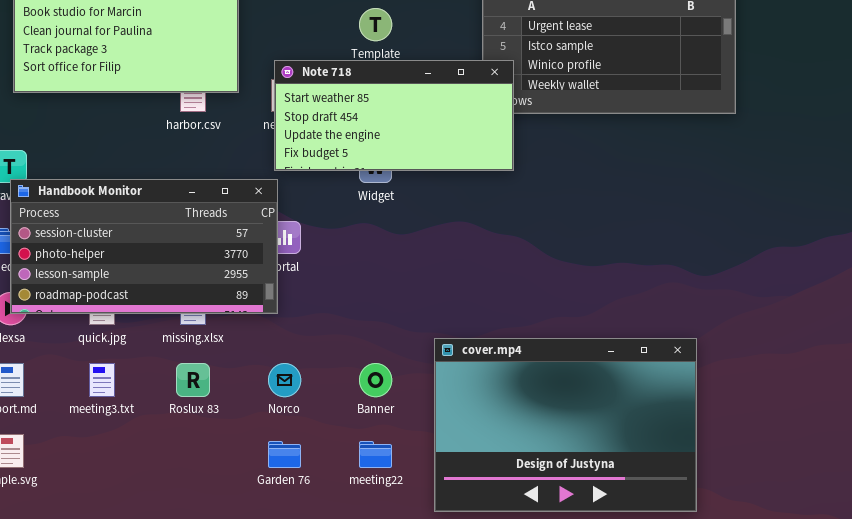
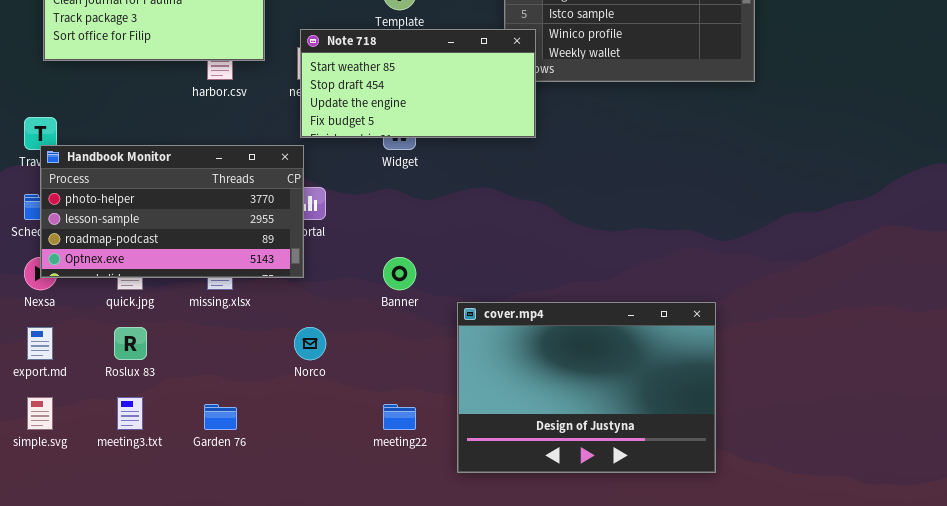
Handbook Monitor: [10,179,278,314] -> [40,145,304,278], scrolled down 1 row
meeting3.txt: [89,363,115,397] -> [117,397,143,430], moved
Roslux 83: [176,363,210,397] -> [114,327,147,360], moved
Banner: [359,363,392,397] -> [383,257,416,290], moved
Garden 76: [268,441,301,468] -> [204,404,237,430], moved

